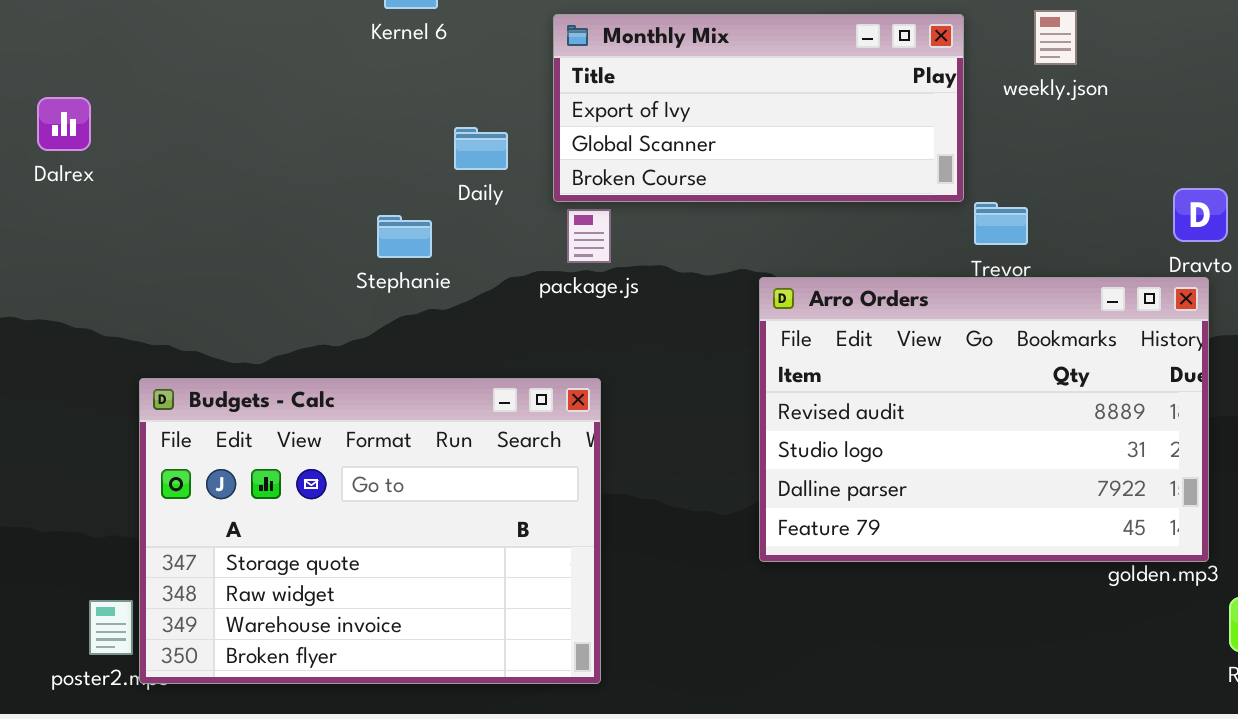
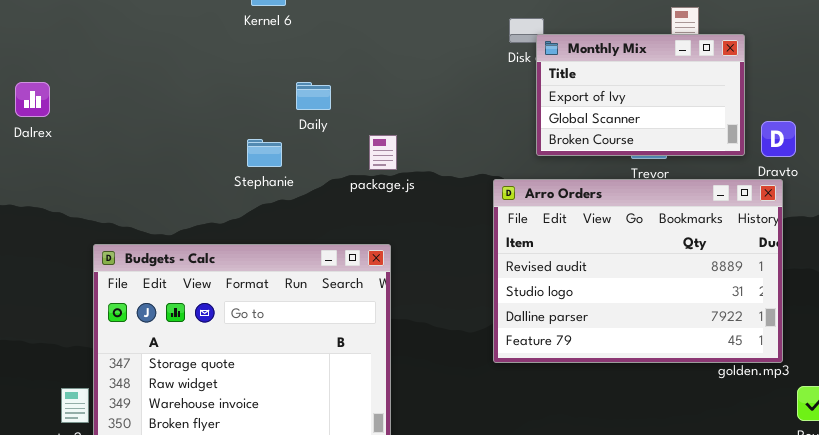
Monthly Mix: [553,14,964,202] -> [536,34,745,156], moved, resized
Dalrex: [37,97,91,151] -> [15,82,50,117], moved

